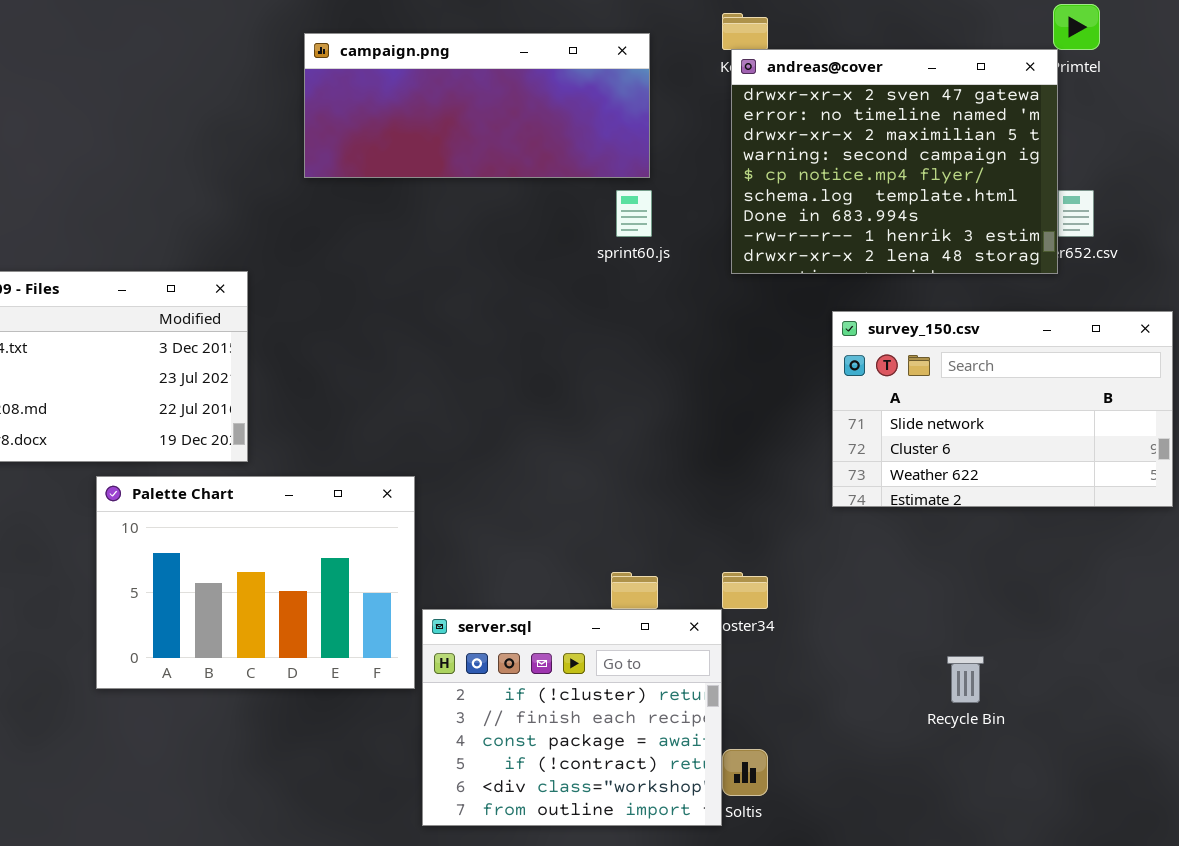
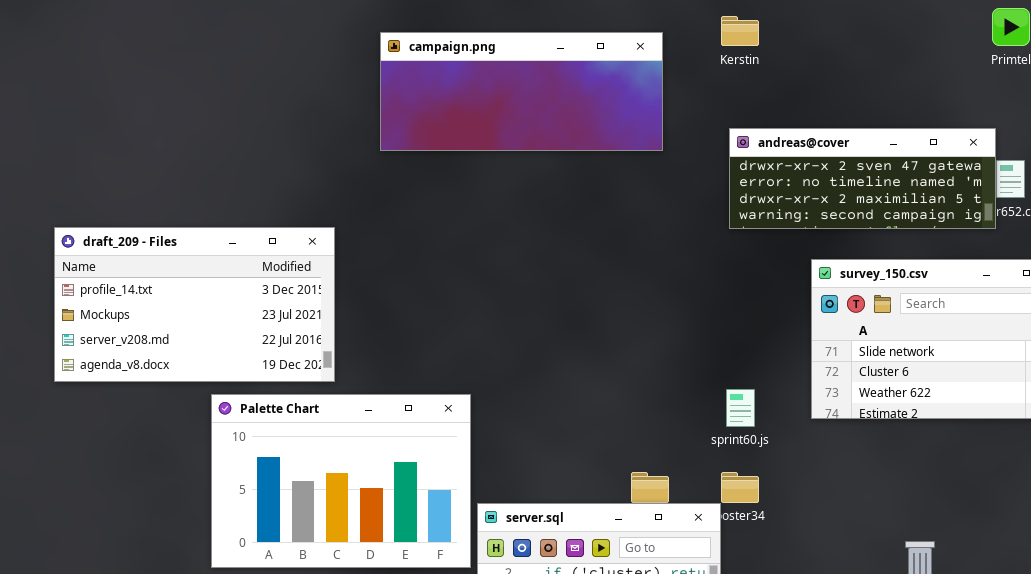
andreas@cover: [731,49,1058,274] -> [729,128,996,229], resized
sprint60.js: [616,190,652,237] -> [726,389,755,427], moved

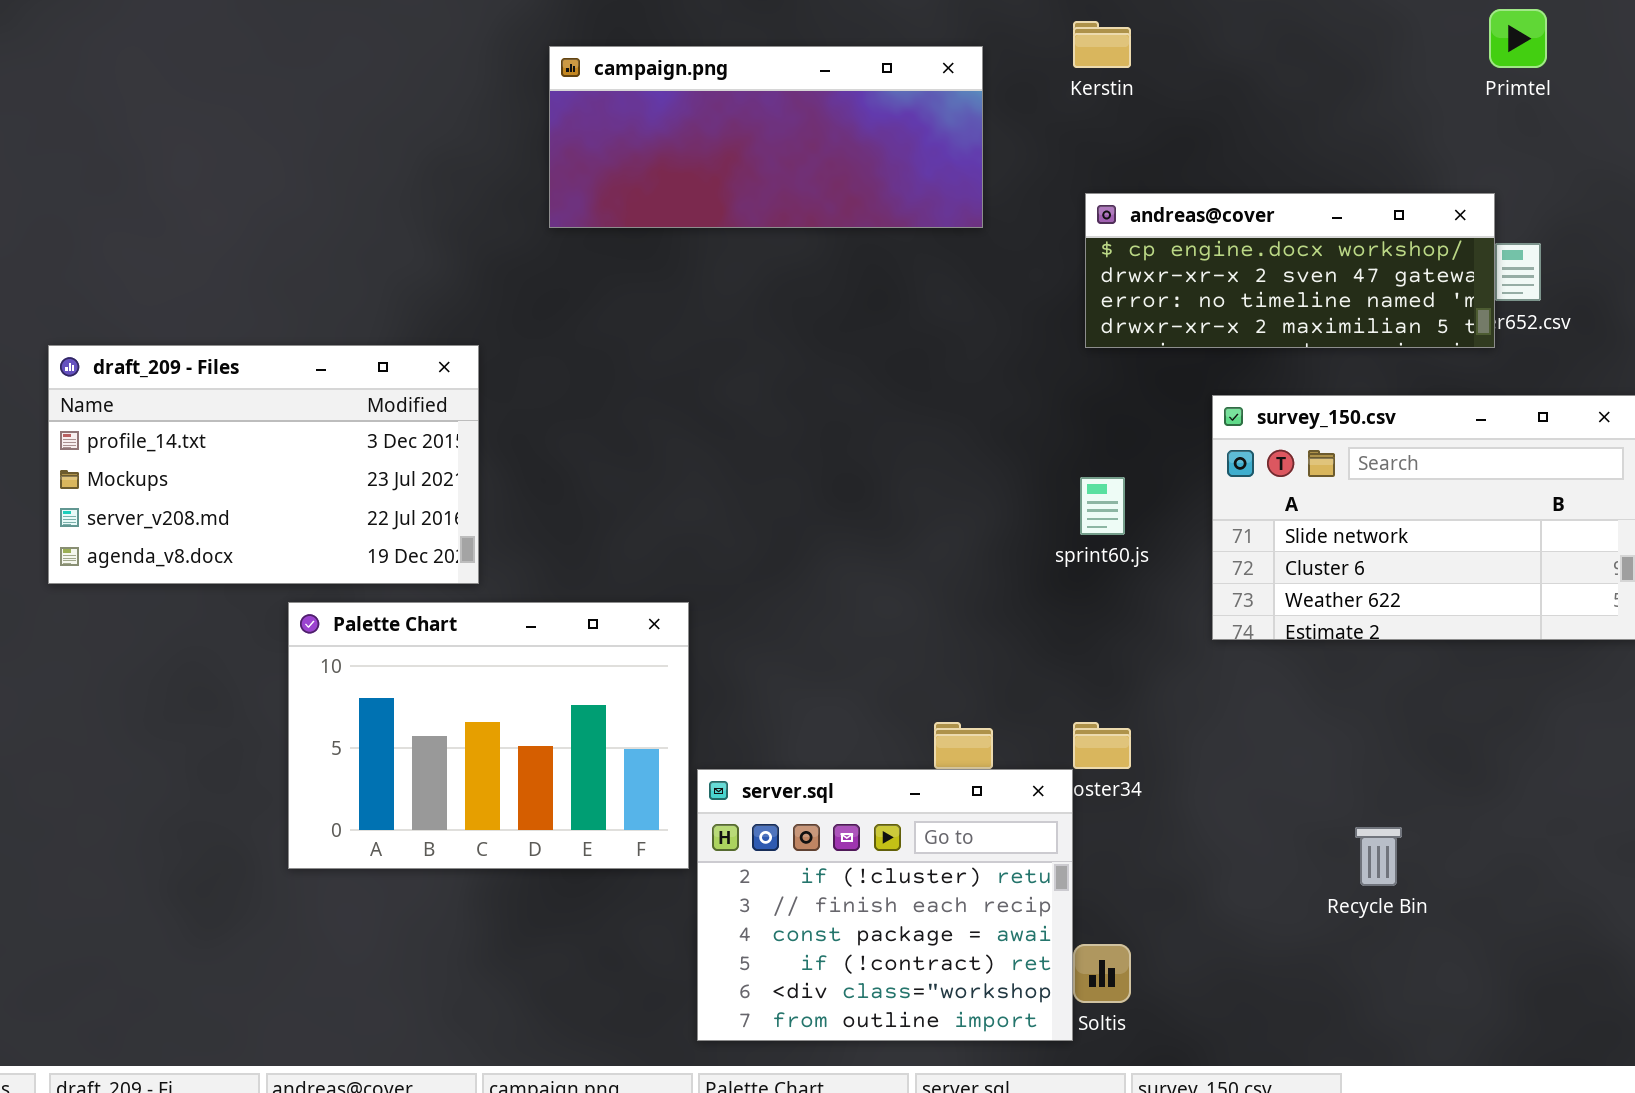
andreas@cover: [729,128,996,229] -> [1085,193,1495,348], scrolled up 1 row
sprint60.js: [726,389,755,427] -> [1080,477,1125,535], moved

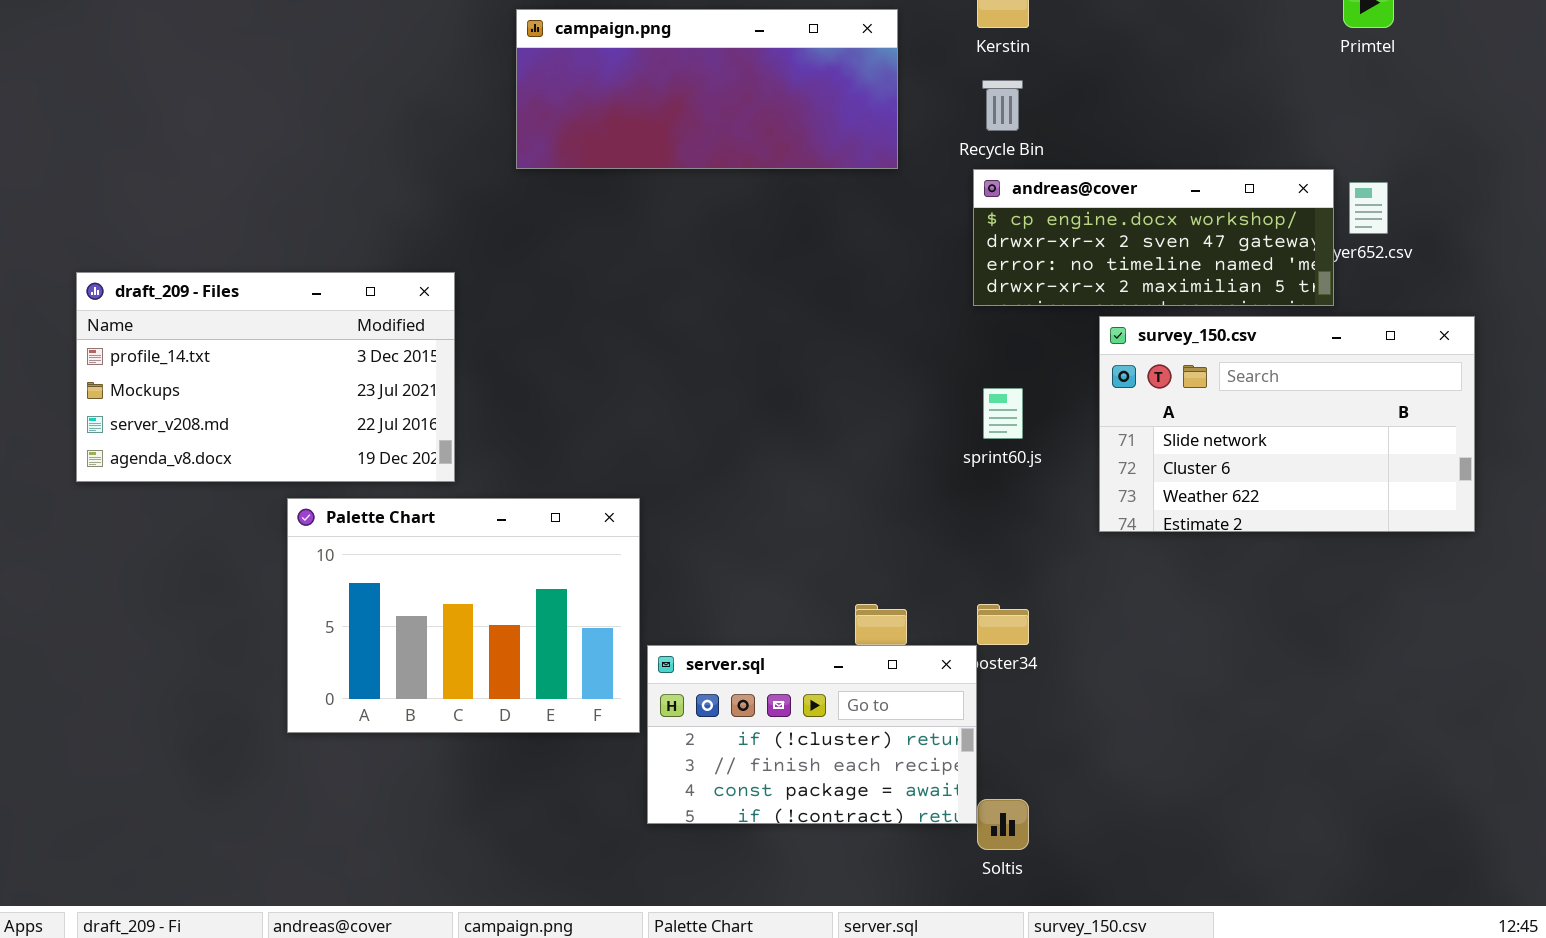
andreas@cover: [1085,193,1495,348] -> [973,169,1334,306], moved
server.sql: [697,769,1073,1041] -> [647,645,977,824], resized
Recycle Bin: [1355,827,1402,886] -> [982,80,1023,131], moved

